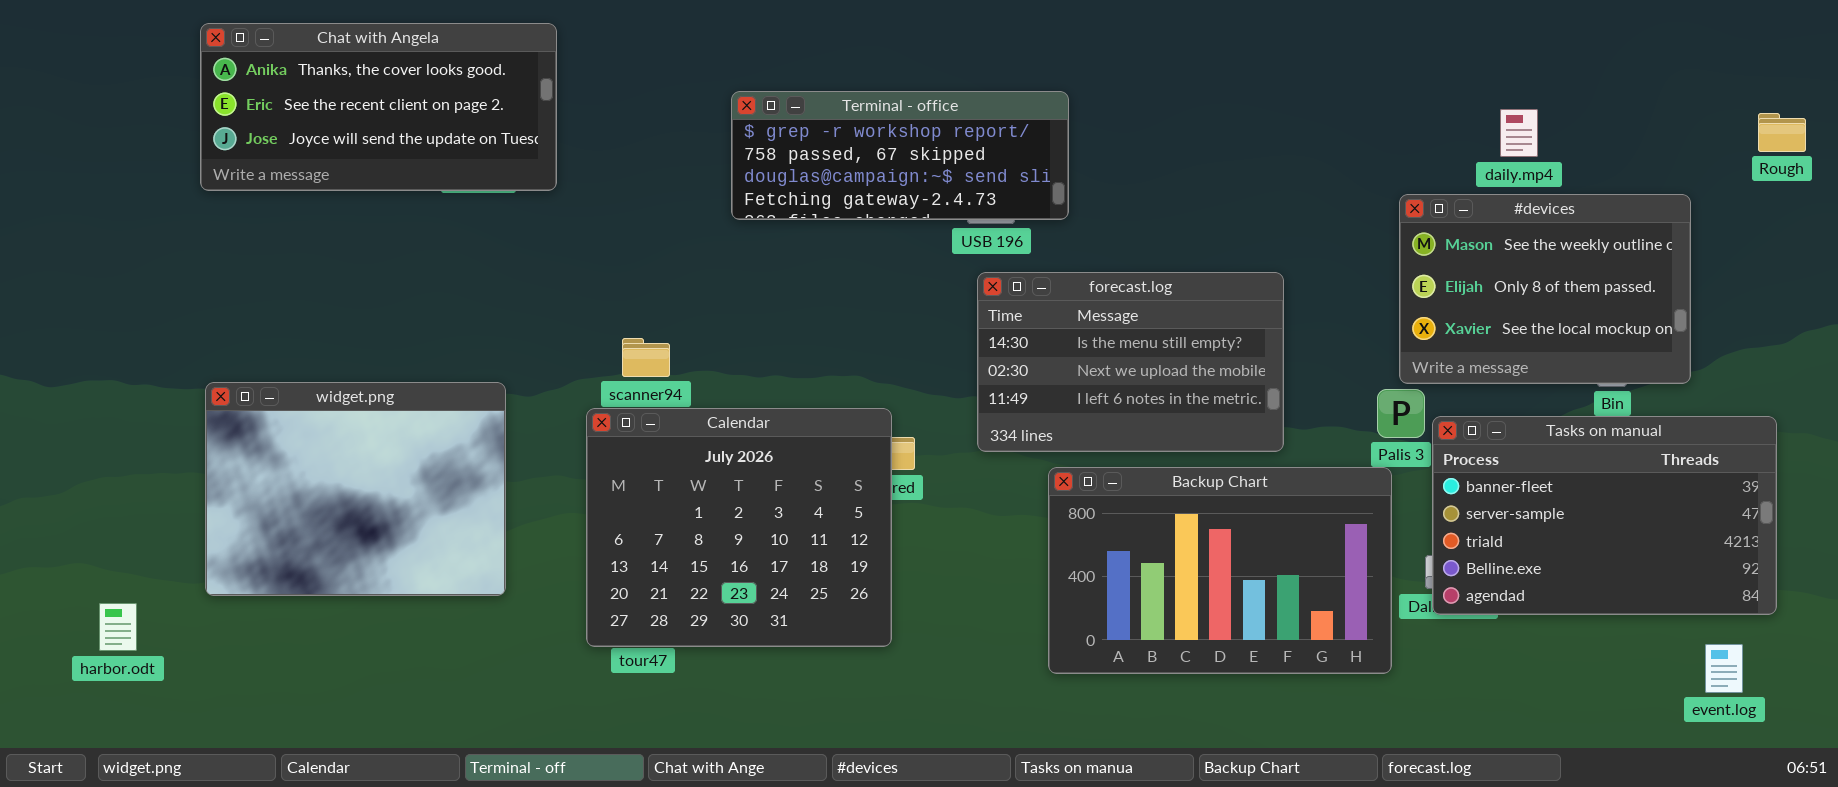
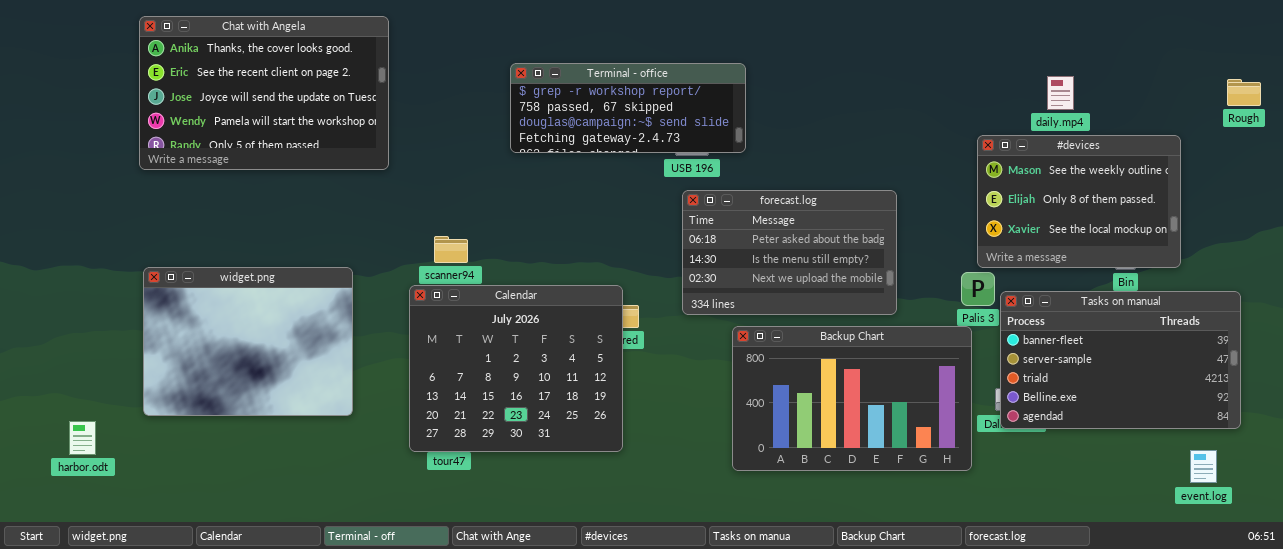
Chat with Angela: [200,23,557,191] -> [139,16,389,170], resized
forecast.log: [977,272,1284,452] -> [682,190,897,315], scrolled up 1 row

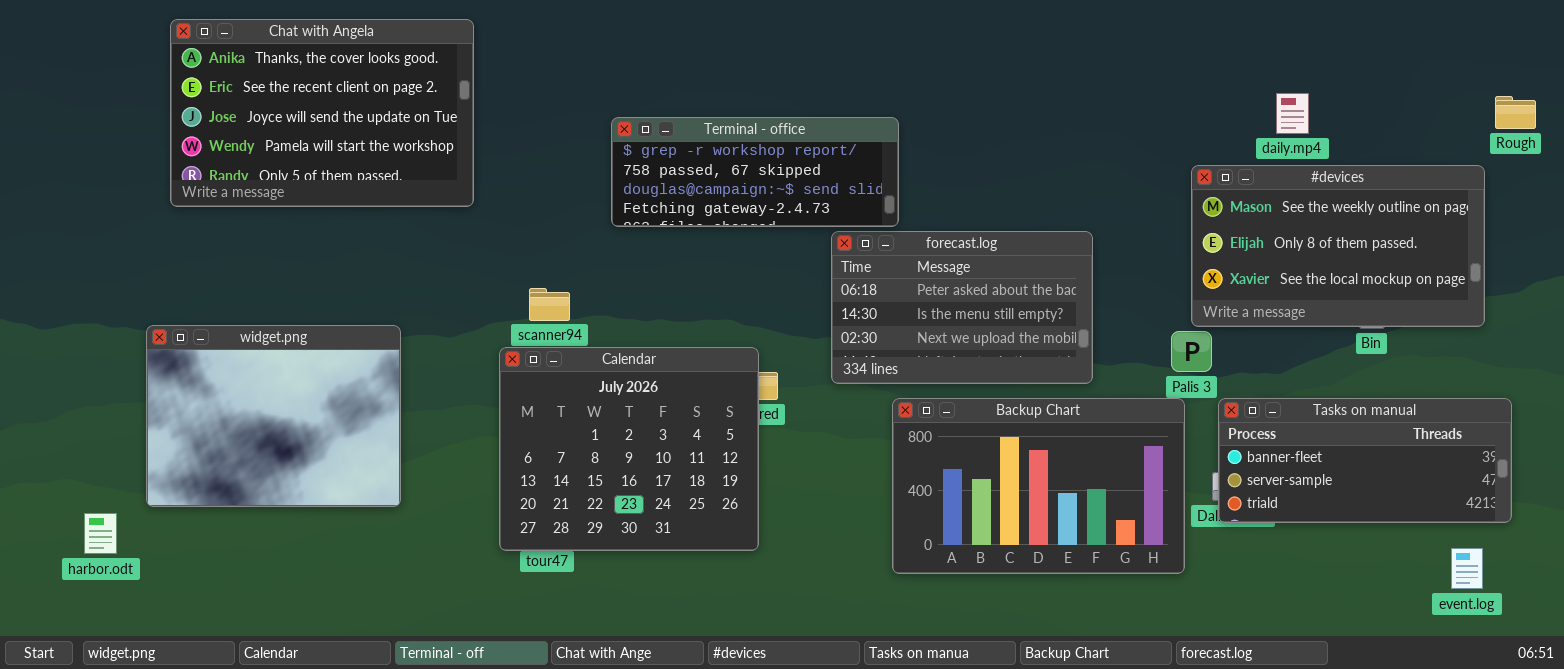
Terminal - office: [510,63,746,153] -> [611,117,899,227], moved
#devices: [977,135,1181,268] -> [1191,165,1485,327], resized
widget.png: [143,267,353,416] -> [146,325,401,507], moved
Tasks on manual: [1000,291,1241,429] -> [1218,398,1512,523], resized

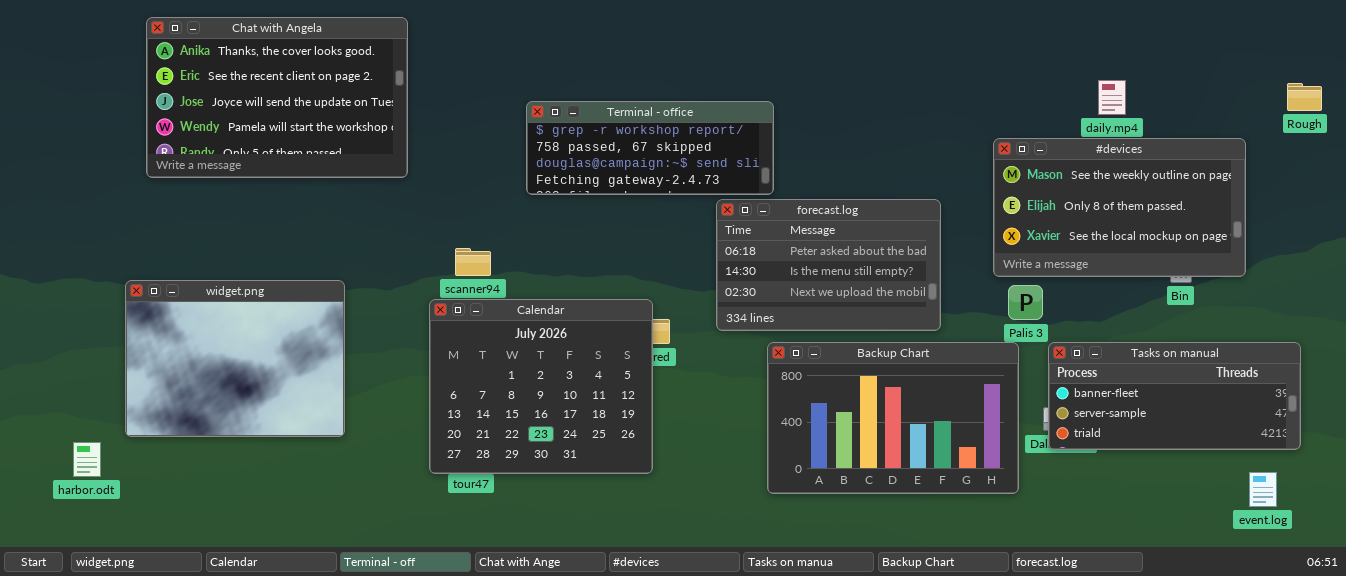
#devices: [1191,165,1485,327] -> [993,138,1246,277], moved

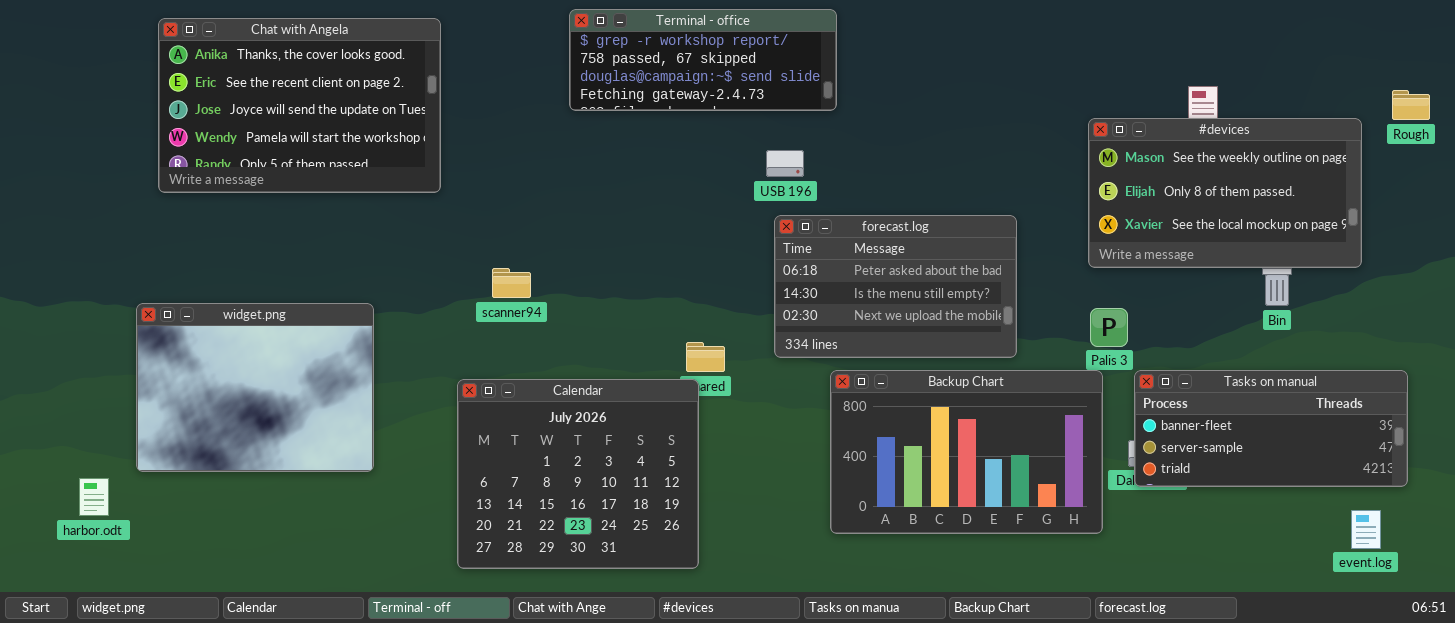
Terminal - office: [526,101,774,195] -> [569,9,837,111], moved
#devices: [993,138,1246,277] -> [1088,118,1362,268], moved
Calendar: [429,299,653,474] -> [457,379,699,569], moved

